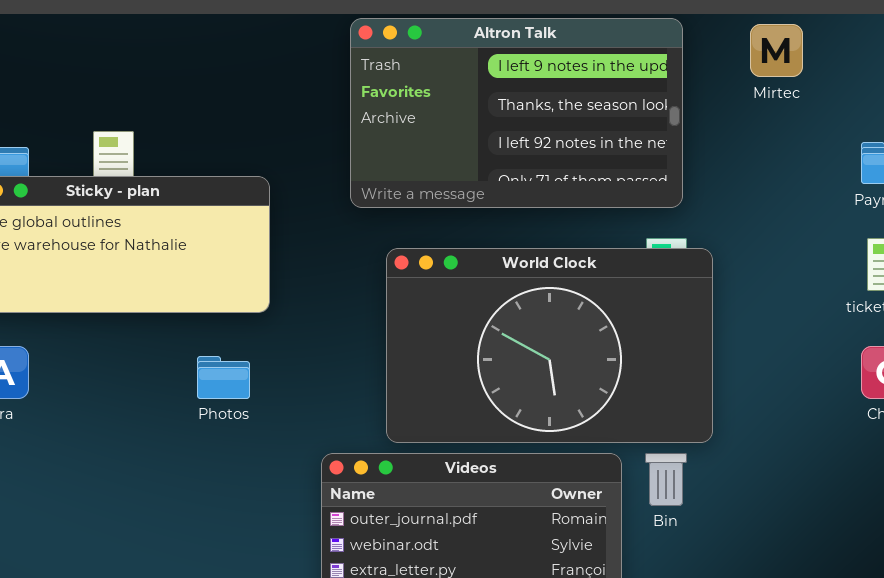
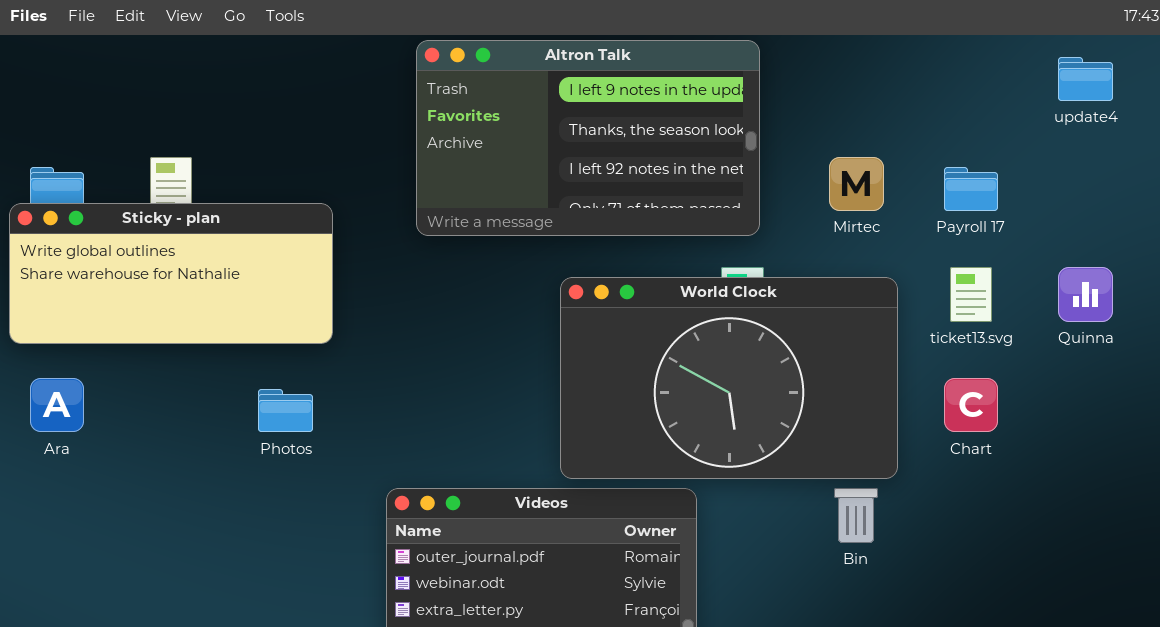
Mirtec: [750,24,803,77] -> [829,157,884,211], moved
World Clock: [386,248,713,443] -> [560,277,898,479], moved
Bin: [645,453,687,506] -> [834,488,878,543], moved

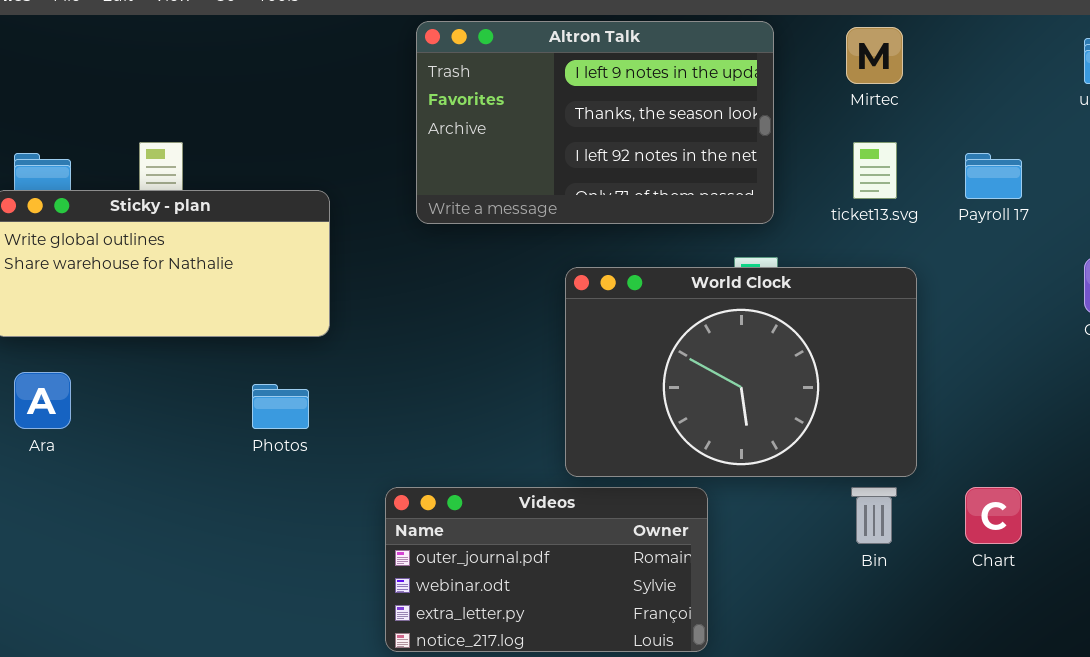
Mirtec: [829,157,884,211] -> [846,27,903,84], moved
ticket13.svg: [950,267,992,322] -> [853,142,897,199], moved
Chart: [944,378,998,432] -> [965,487,1022,544], moved

